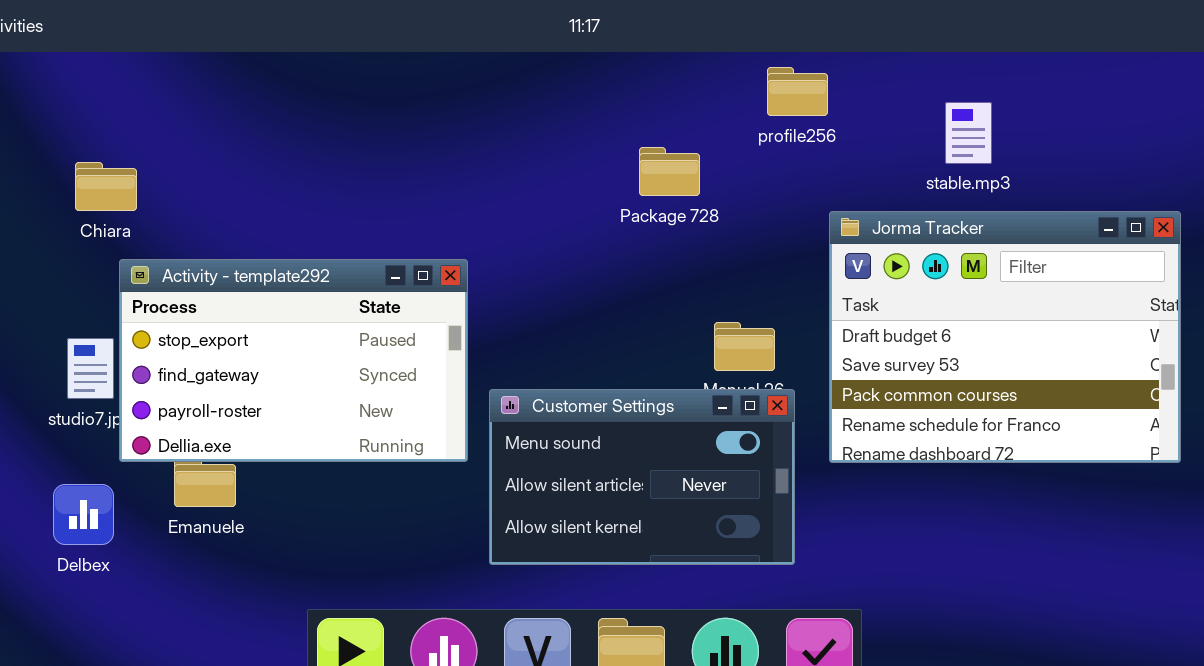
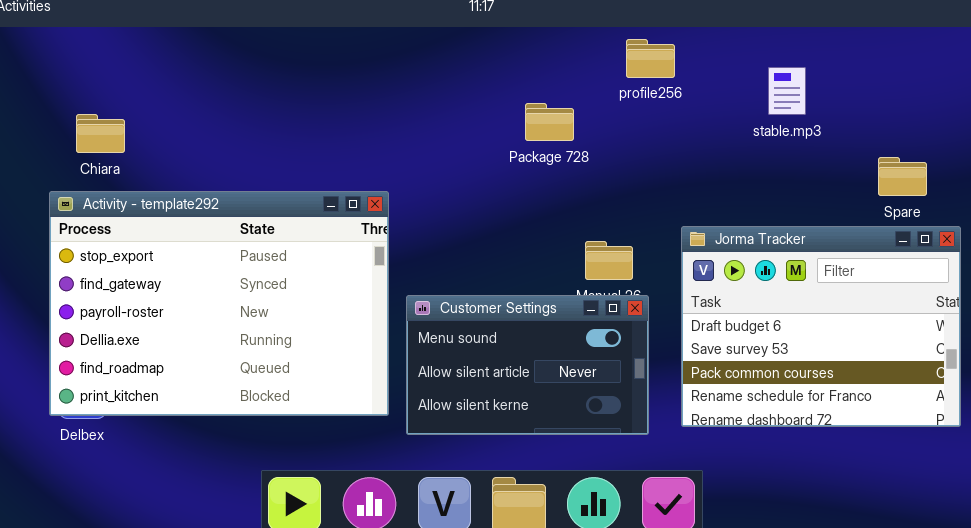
Jorma Tracker: [829,211,1181,463] -> [681,226,961,427], moved
Activity - template292: [119,259,468,462] -> [49,191,389,416], resized

